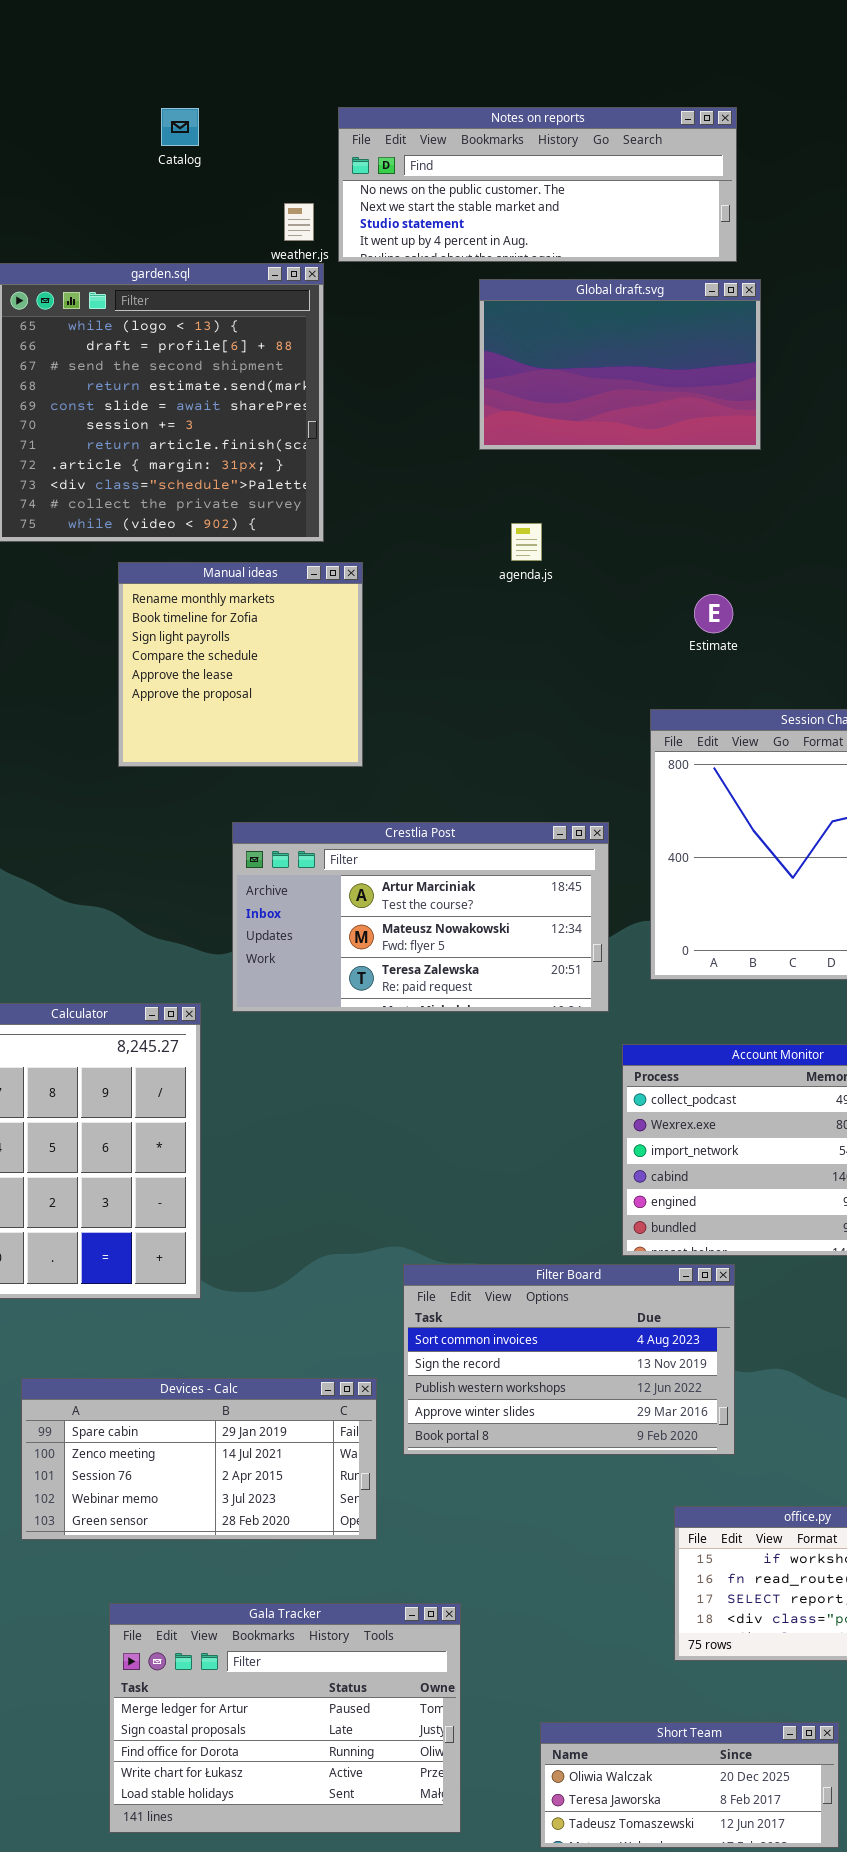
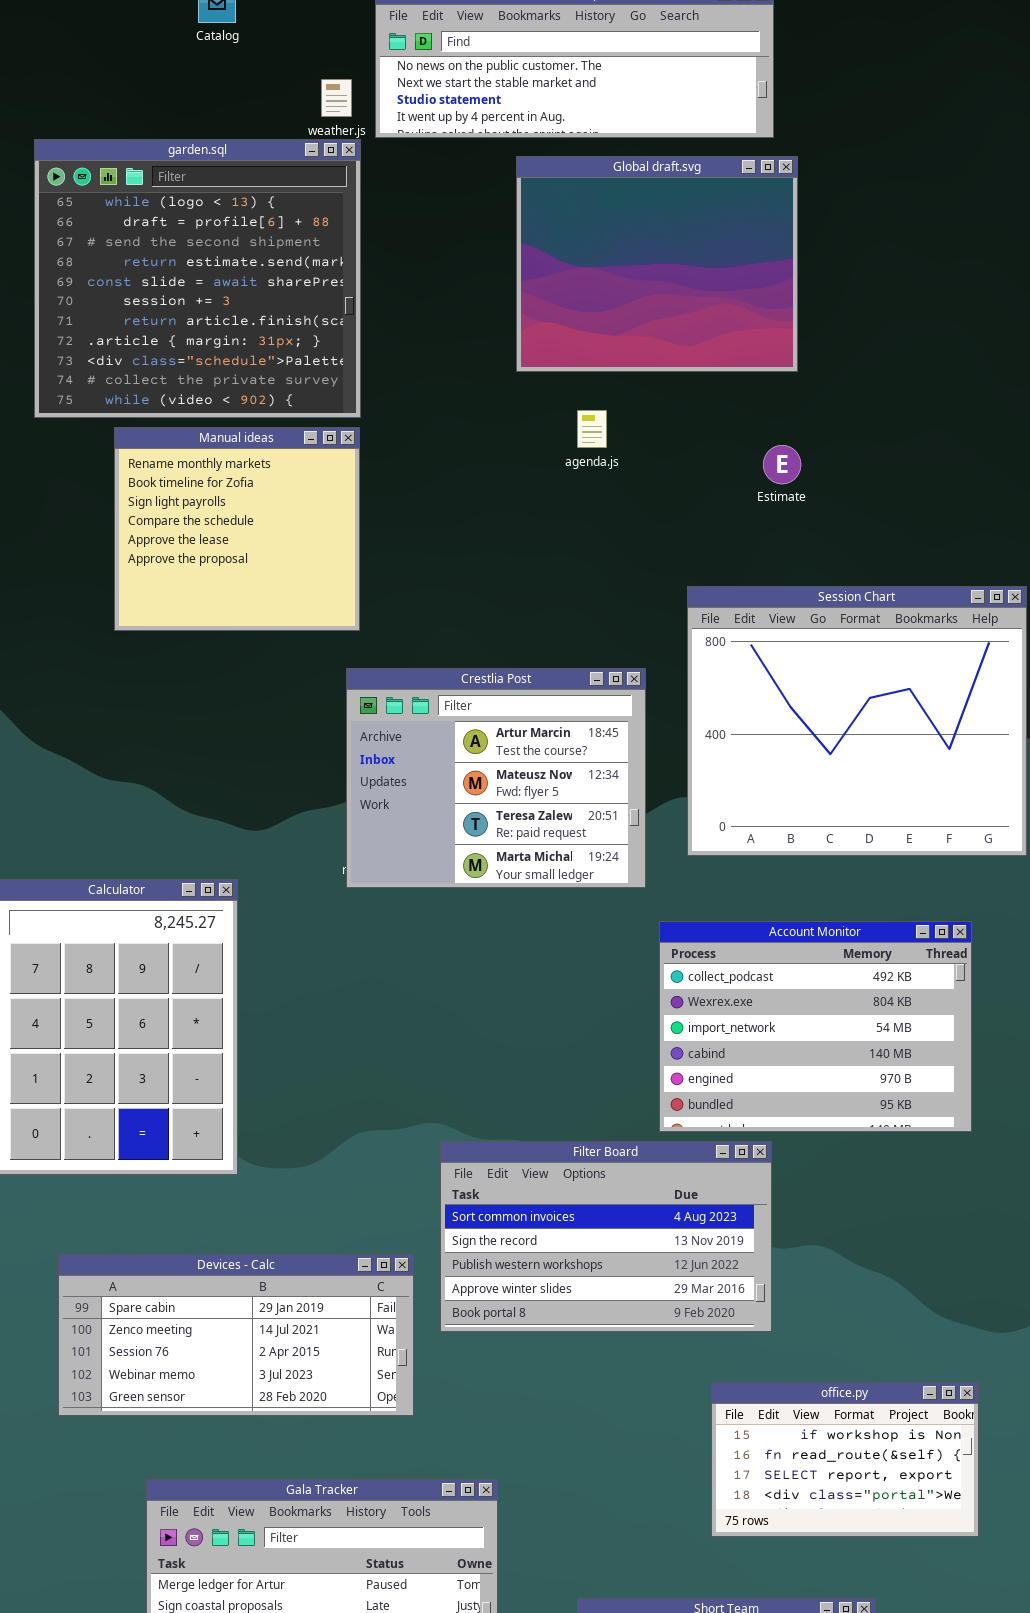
Global draft.svg: [479,279,761,450] -> [516,156,798,372], resized
agenda.js: [511,523,542,561] -> [577,410,607,448], moved
Manual ideas: [118,562,363,767] -> [114,427,360,631], moved
Estimate: [694,594,733,633] -> [763,445,801,484], moved
Crestlia Post: [232,822,609,1012] -> [346,668,646,888], resized

